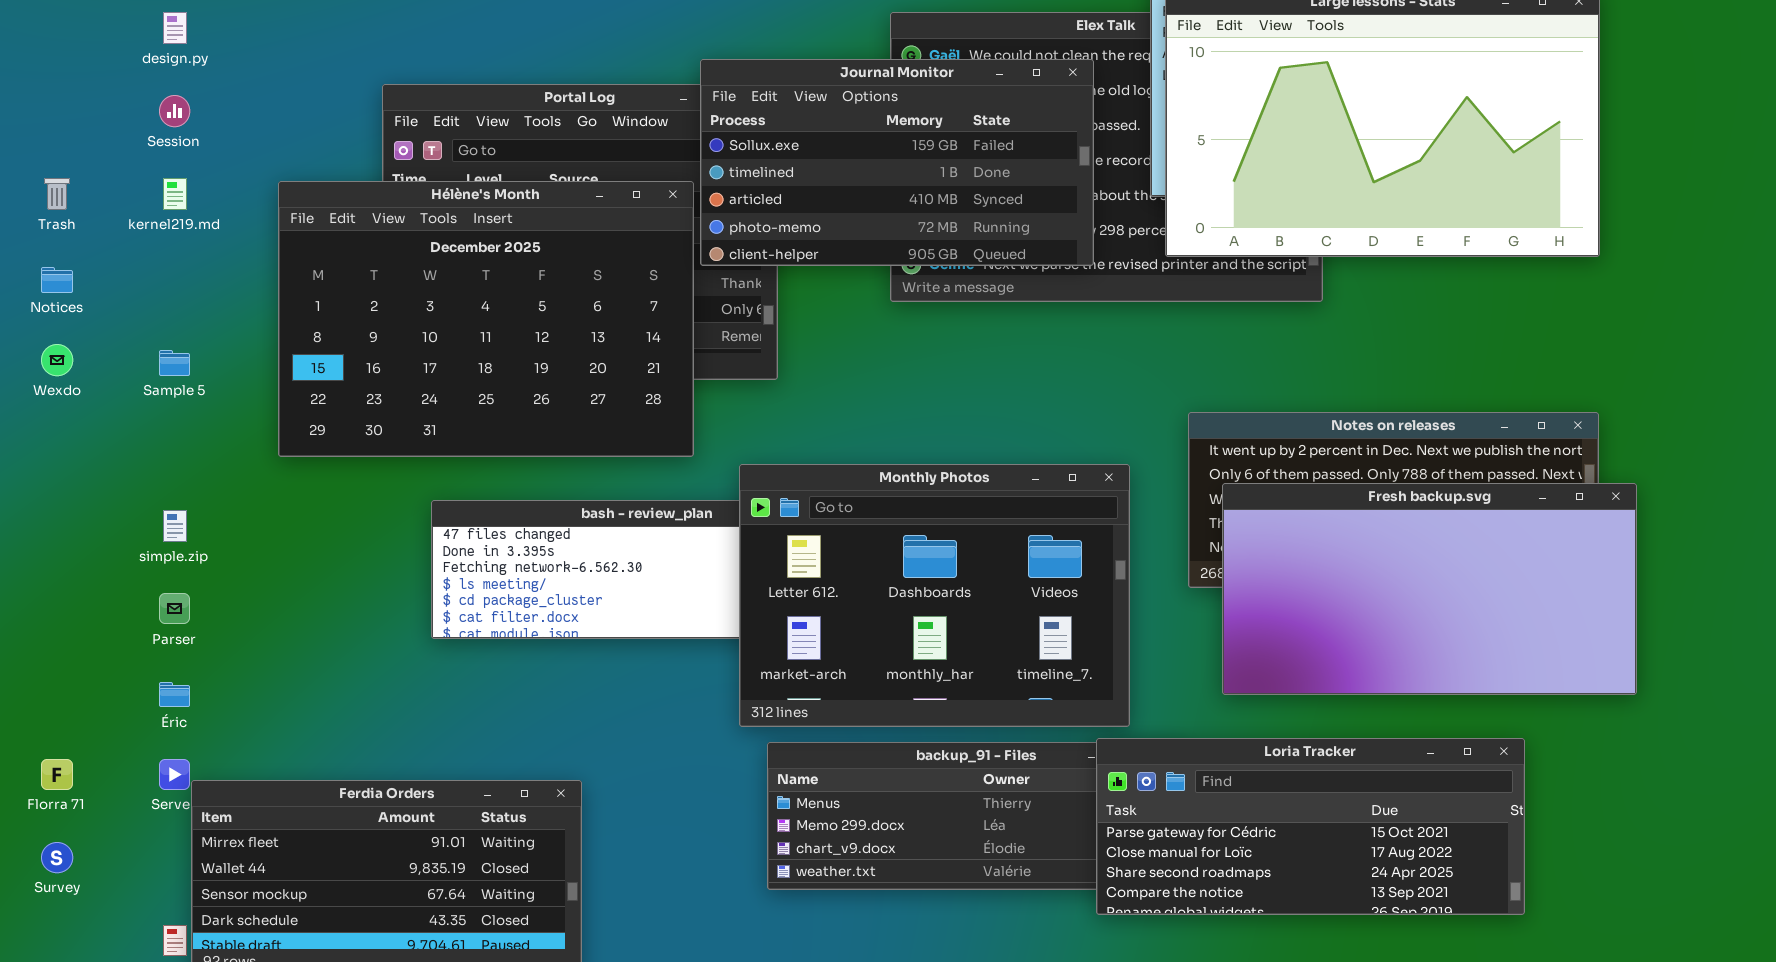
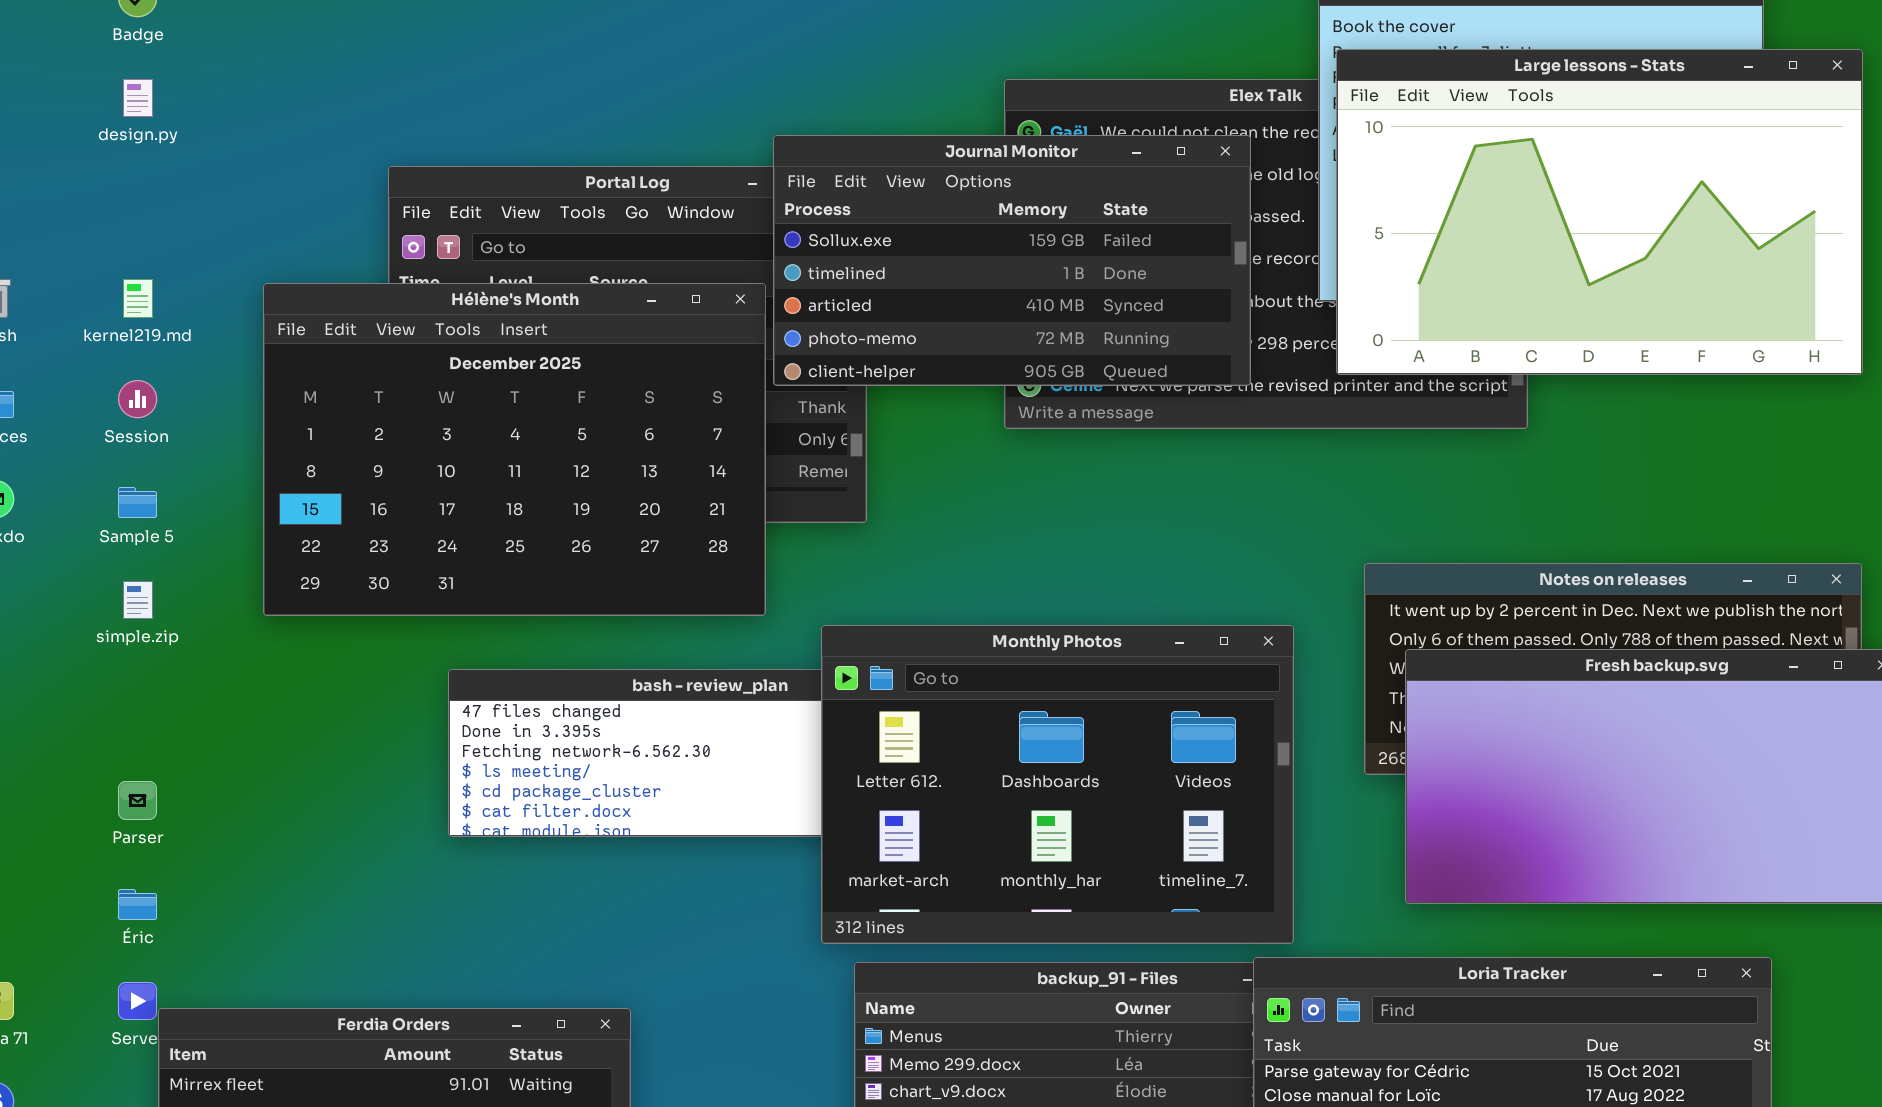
Session: [159,95,190,127] -> [118,380,157,418], moved
simple.zip: [163,510,187,542] -> [123,581,153,619], moved

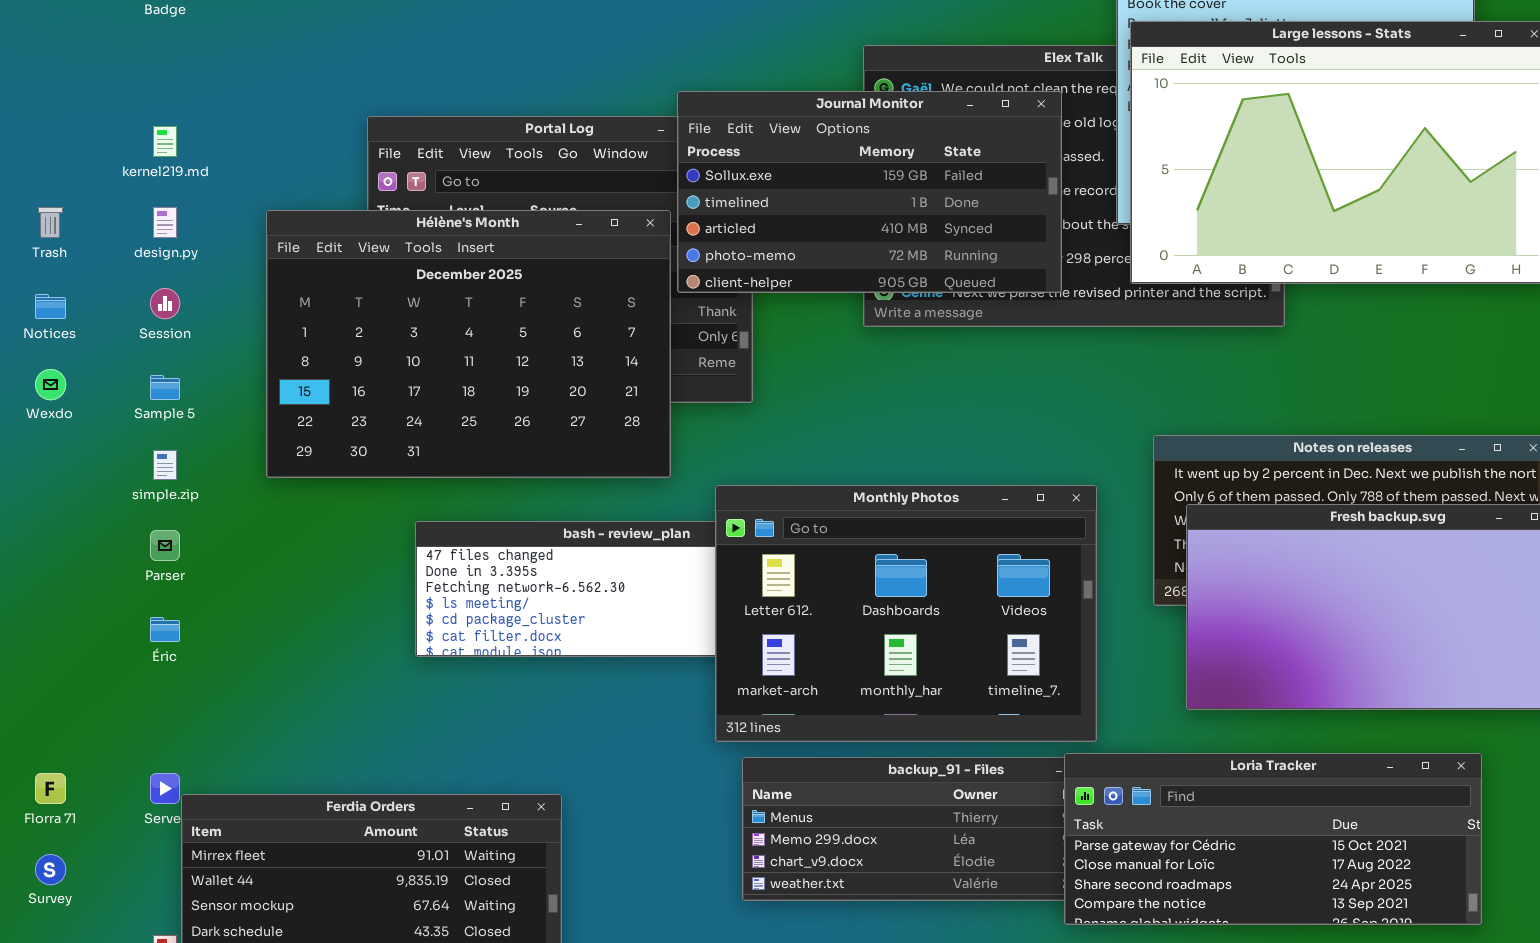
design.py: [123,79,153,117] -> [153,207,177,238], moved
kernel219.md: [123,279,153,318] -> [153,126,177,157], moved
Parser: [118,781,157,820] -> [150,530,180,561], moved
Éric: [118,889,157,920] -> [150,617,180,642], moved

